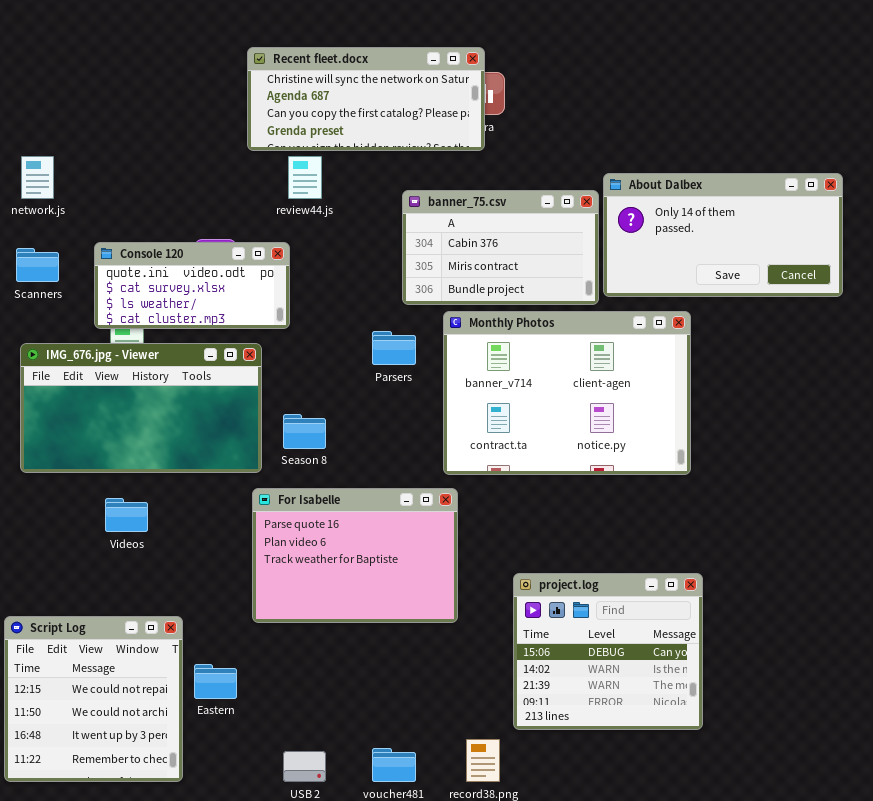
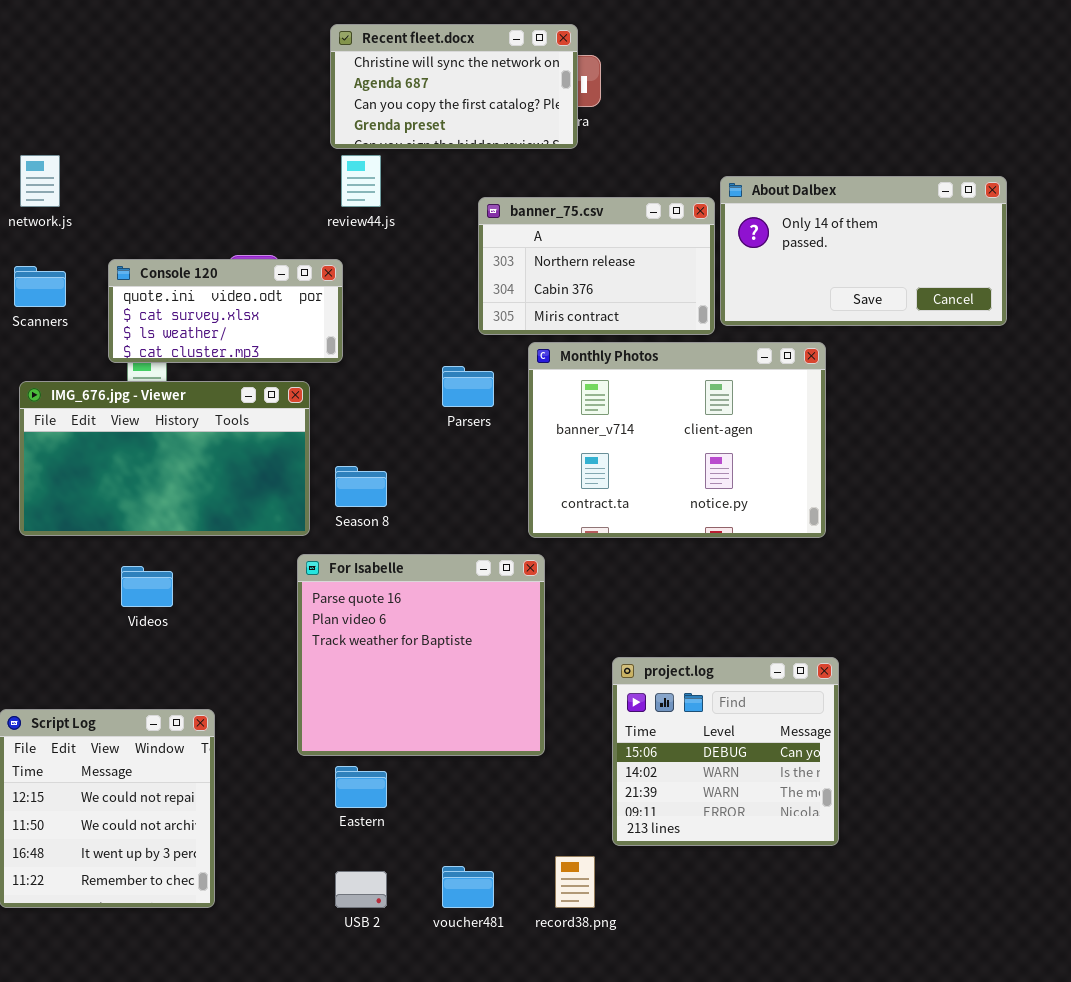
Recent fleet.docx: [247,47,485,151] -> [330,24,578,149], resized
banner_75.csv: [402,190,599,305] -> [478,197,715,335], scrolled up 1 row
For Isabelle: [252,488,458,623] -> [297,554,545,756], resized
Eastern: [194,664,237,699] -> [335,766,387,808], moved

